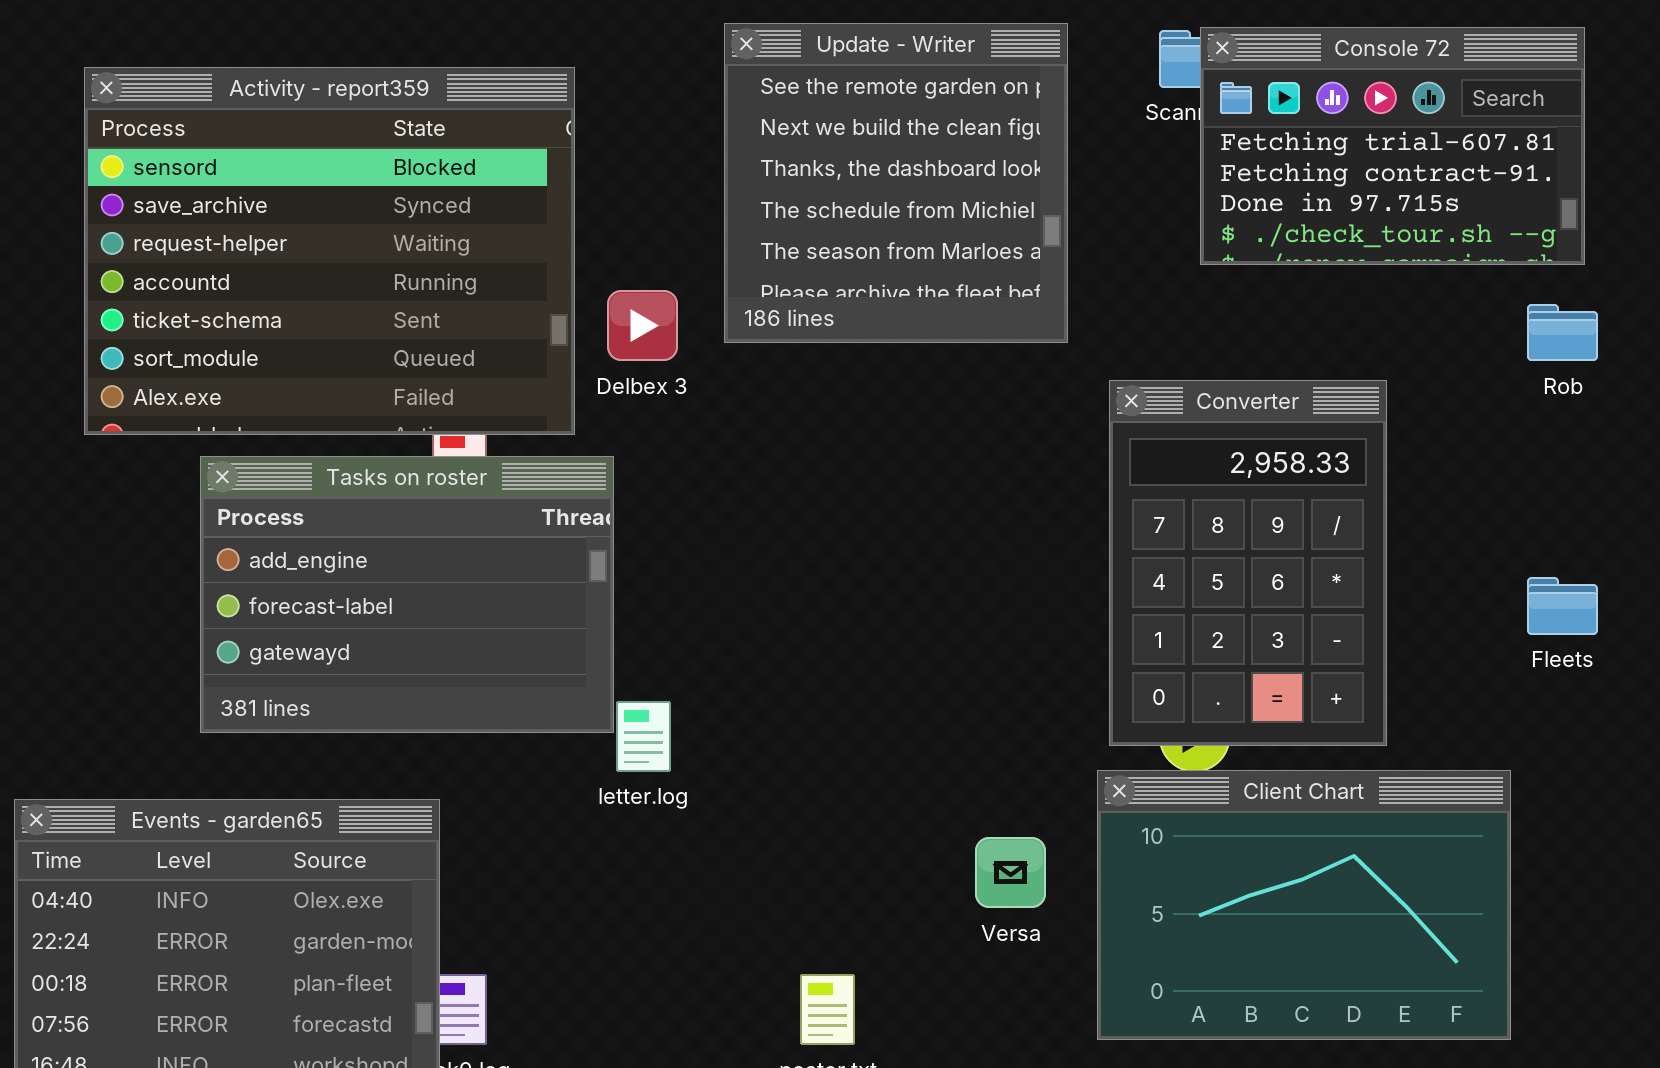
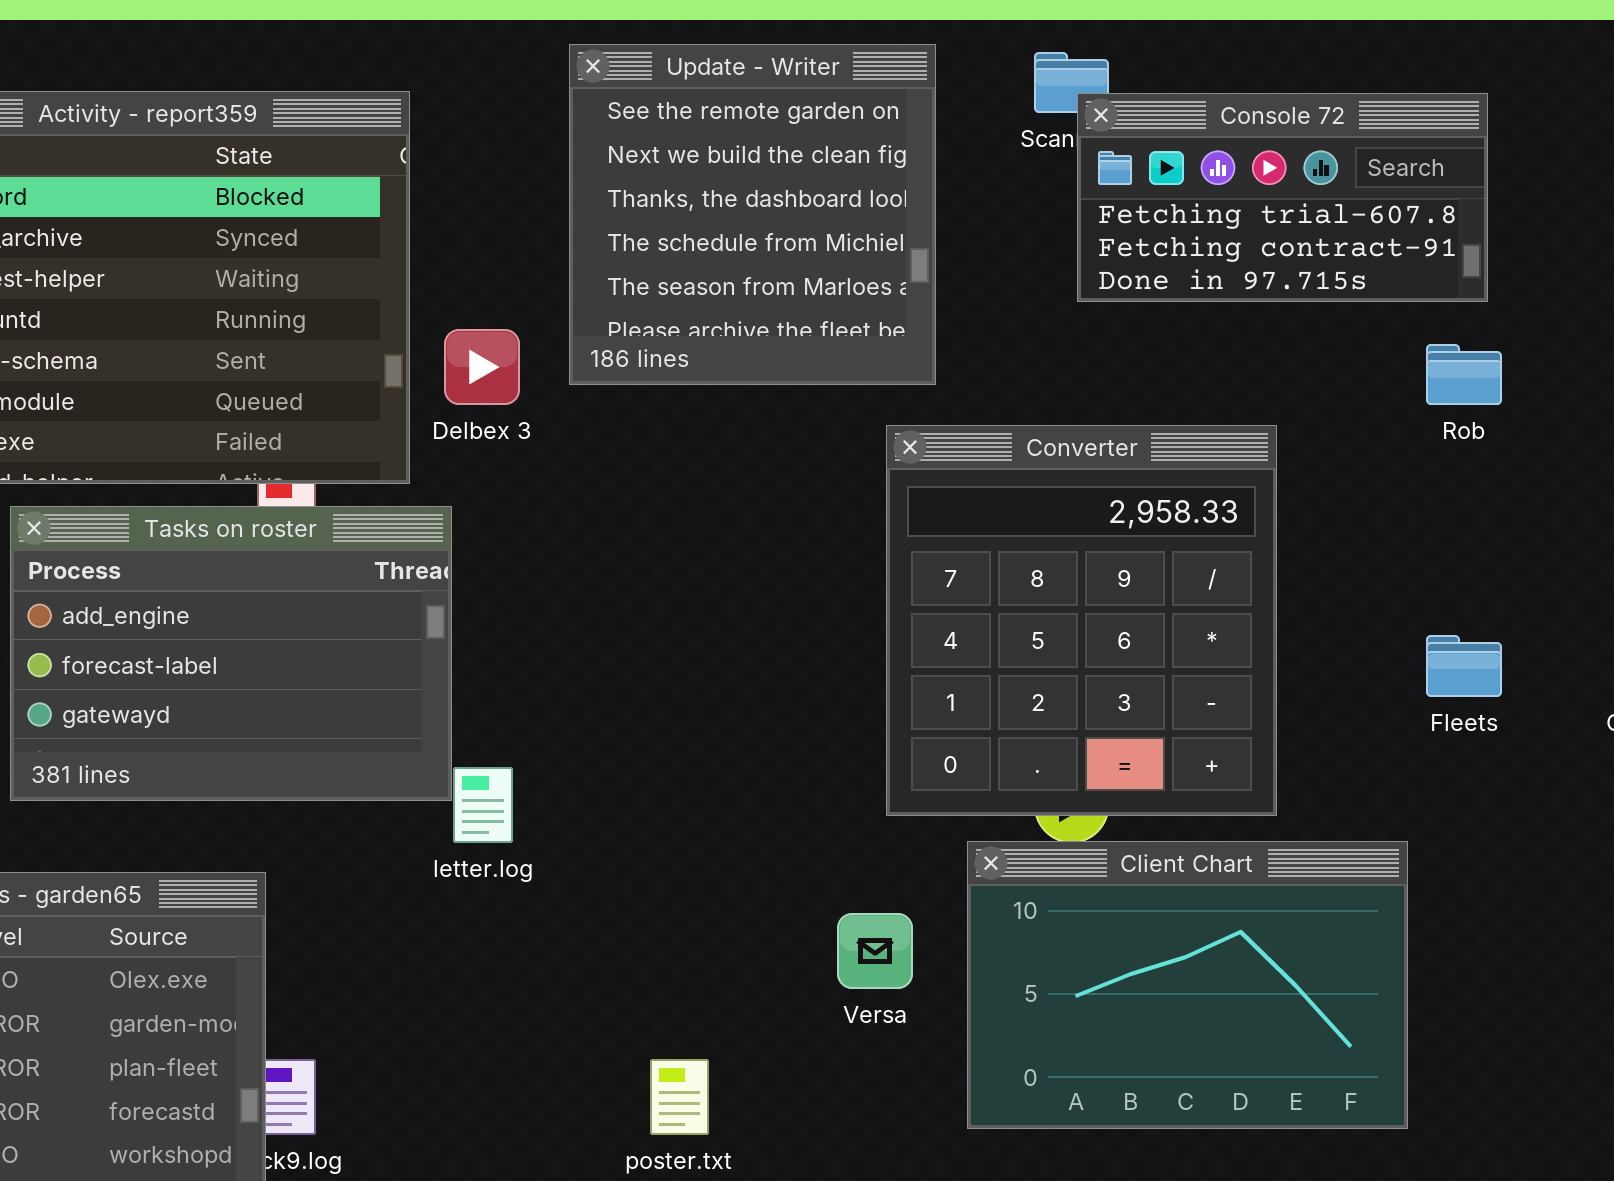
Console 72: [1200,27,1585,265] -> [1077,93,1488,302], resized
Converter: [1109,380,1387,746] -> [886,425,1277,816], resized

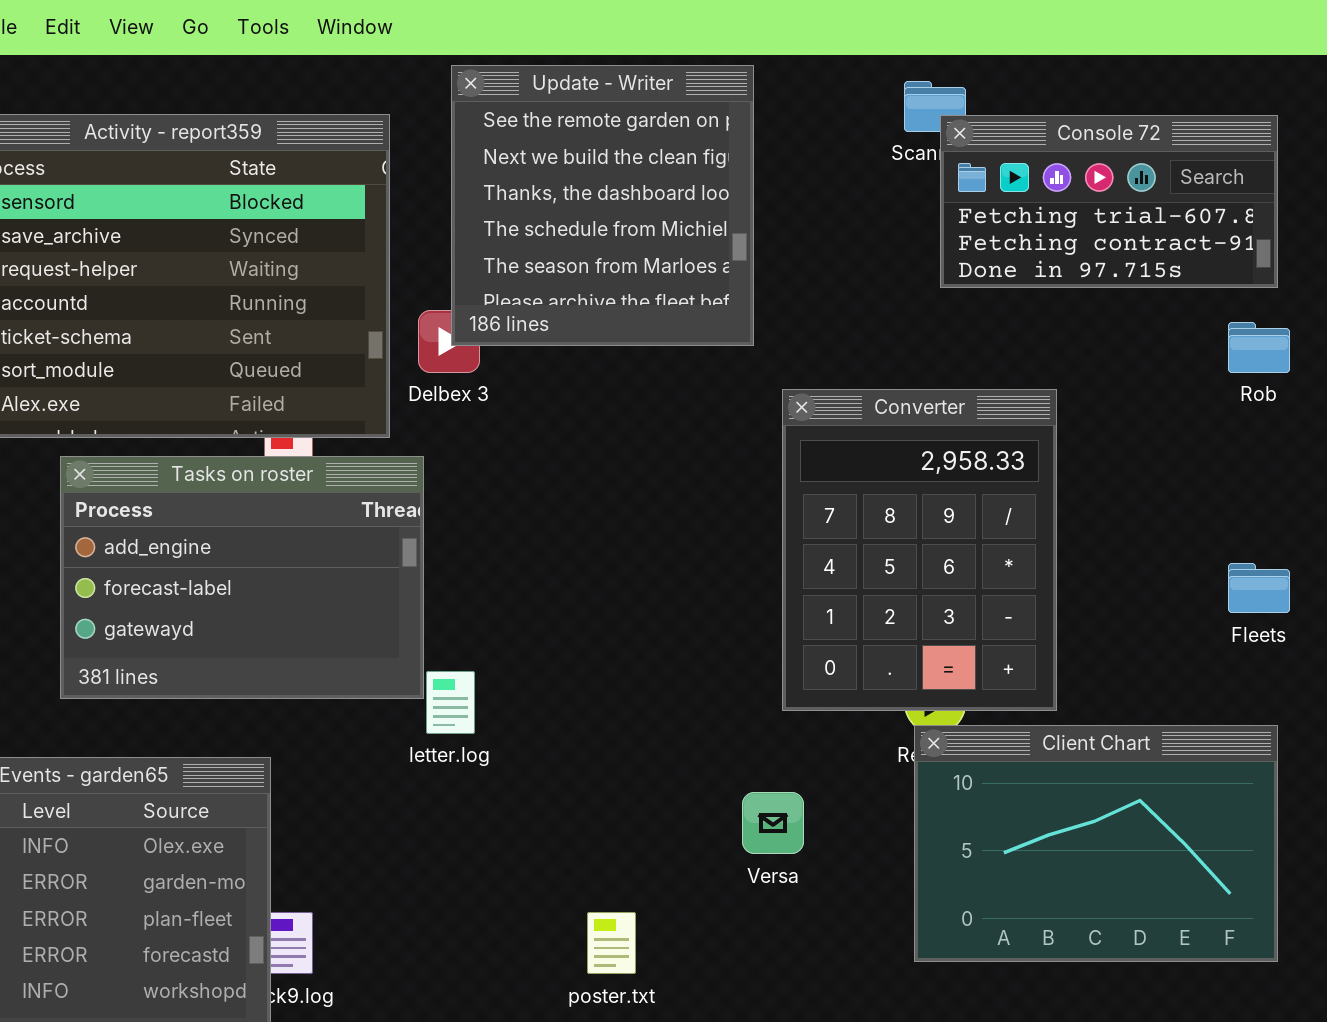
Update - Writer: [569,44,936,385] -> [451,65,754,346], moved
Converter: [886,425,1277,816] -> [782,389,1057,711], resized
Client Chart: [967,841,1408,1129] -> [914,725,1278,962], moved

